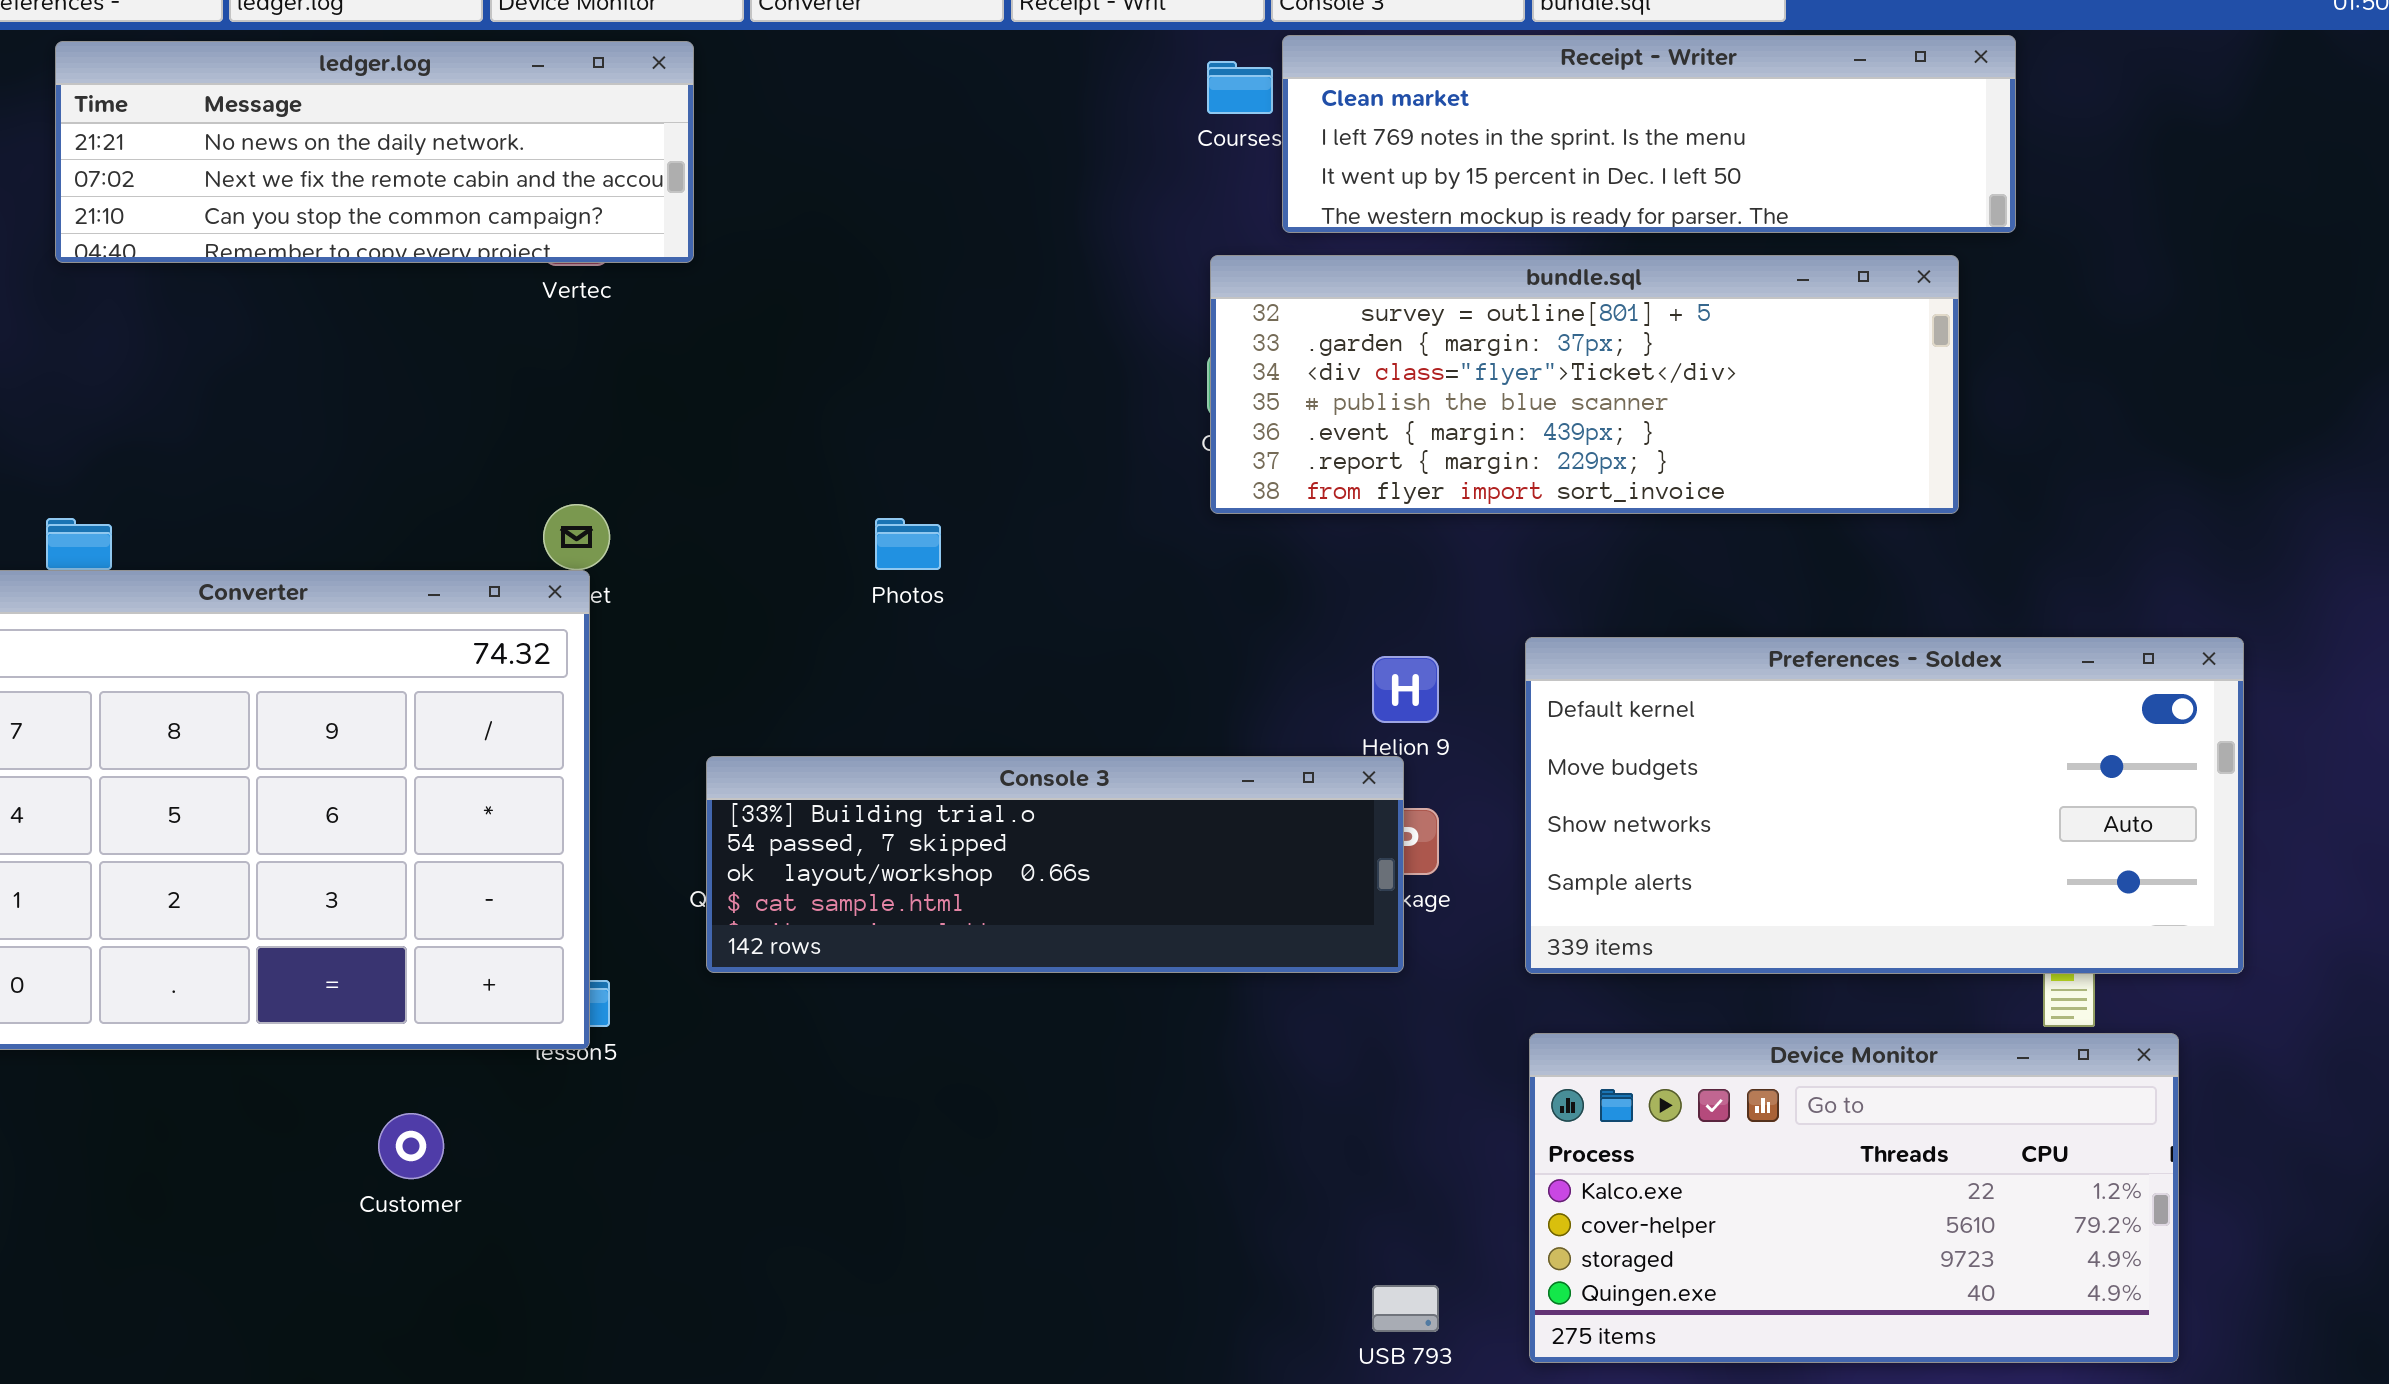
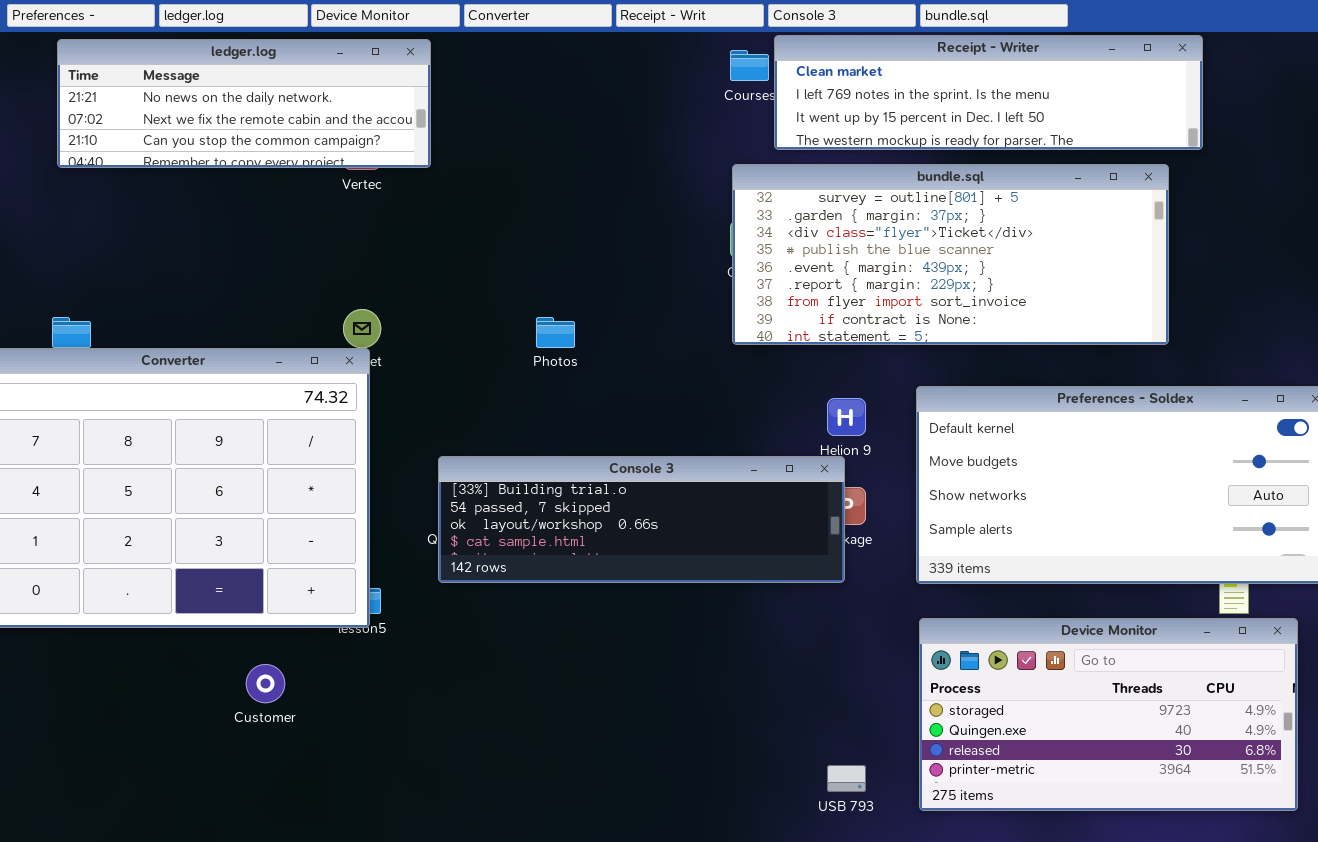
bundle.sql: [1210,255,1959,514] -> [732,164,1169,345], resized
Device Monitor: [1529,1033,2179,1363] -> [919,618,1298,811], scrolled down 2 rows

